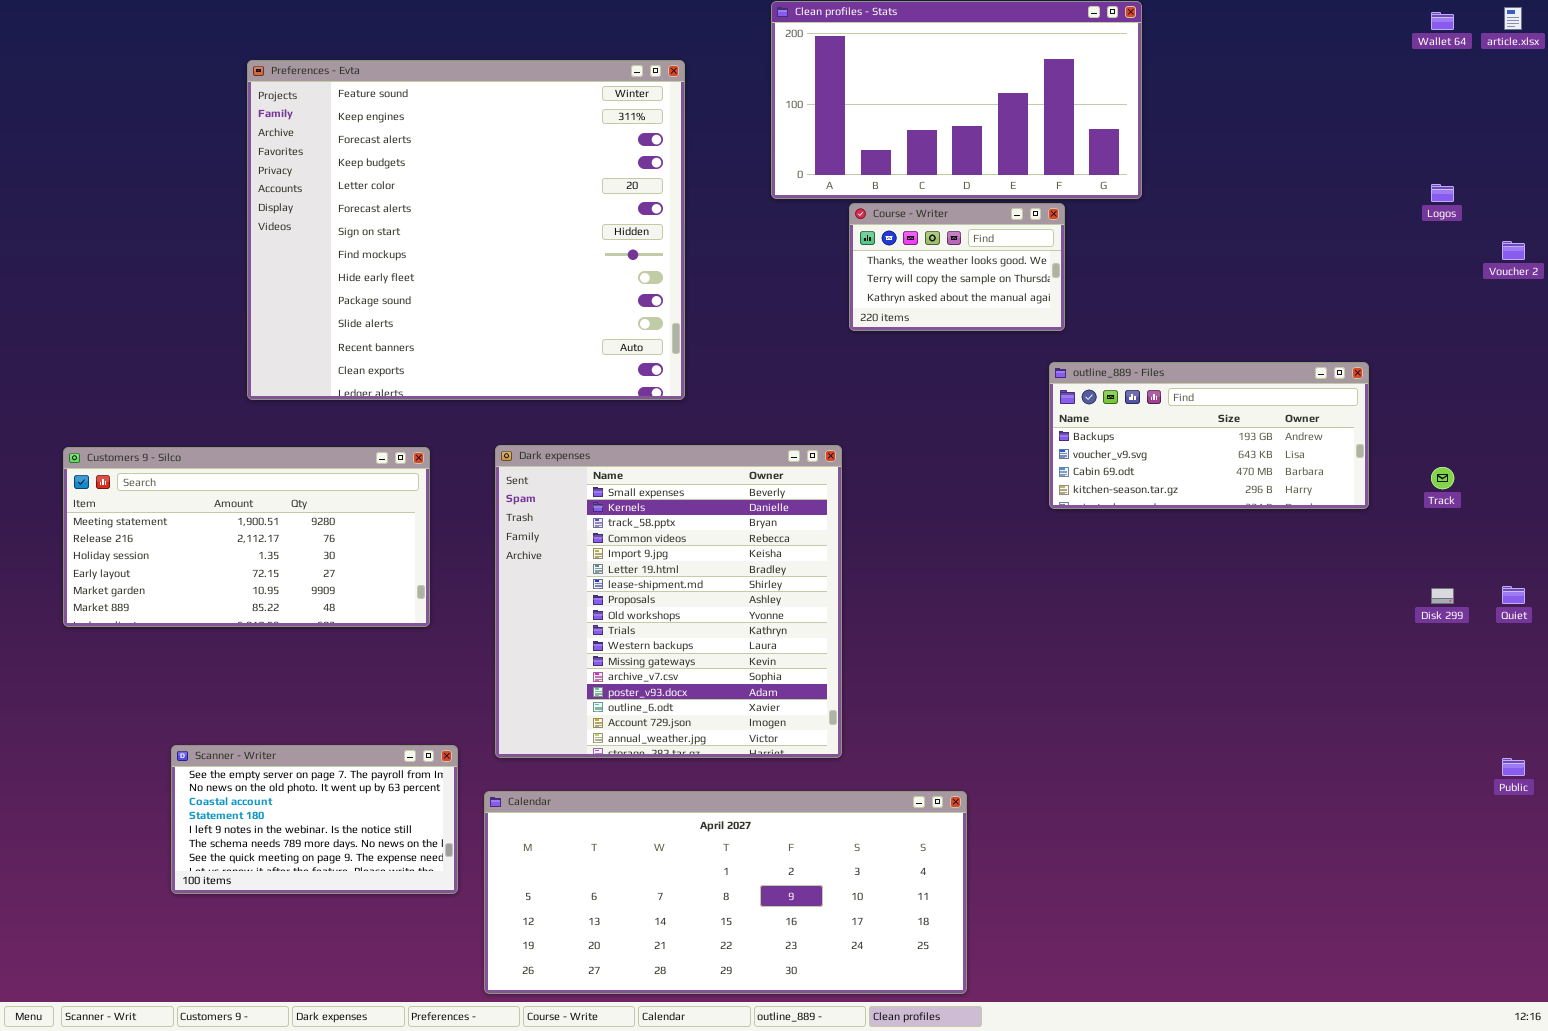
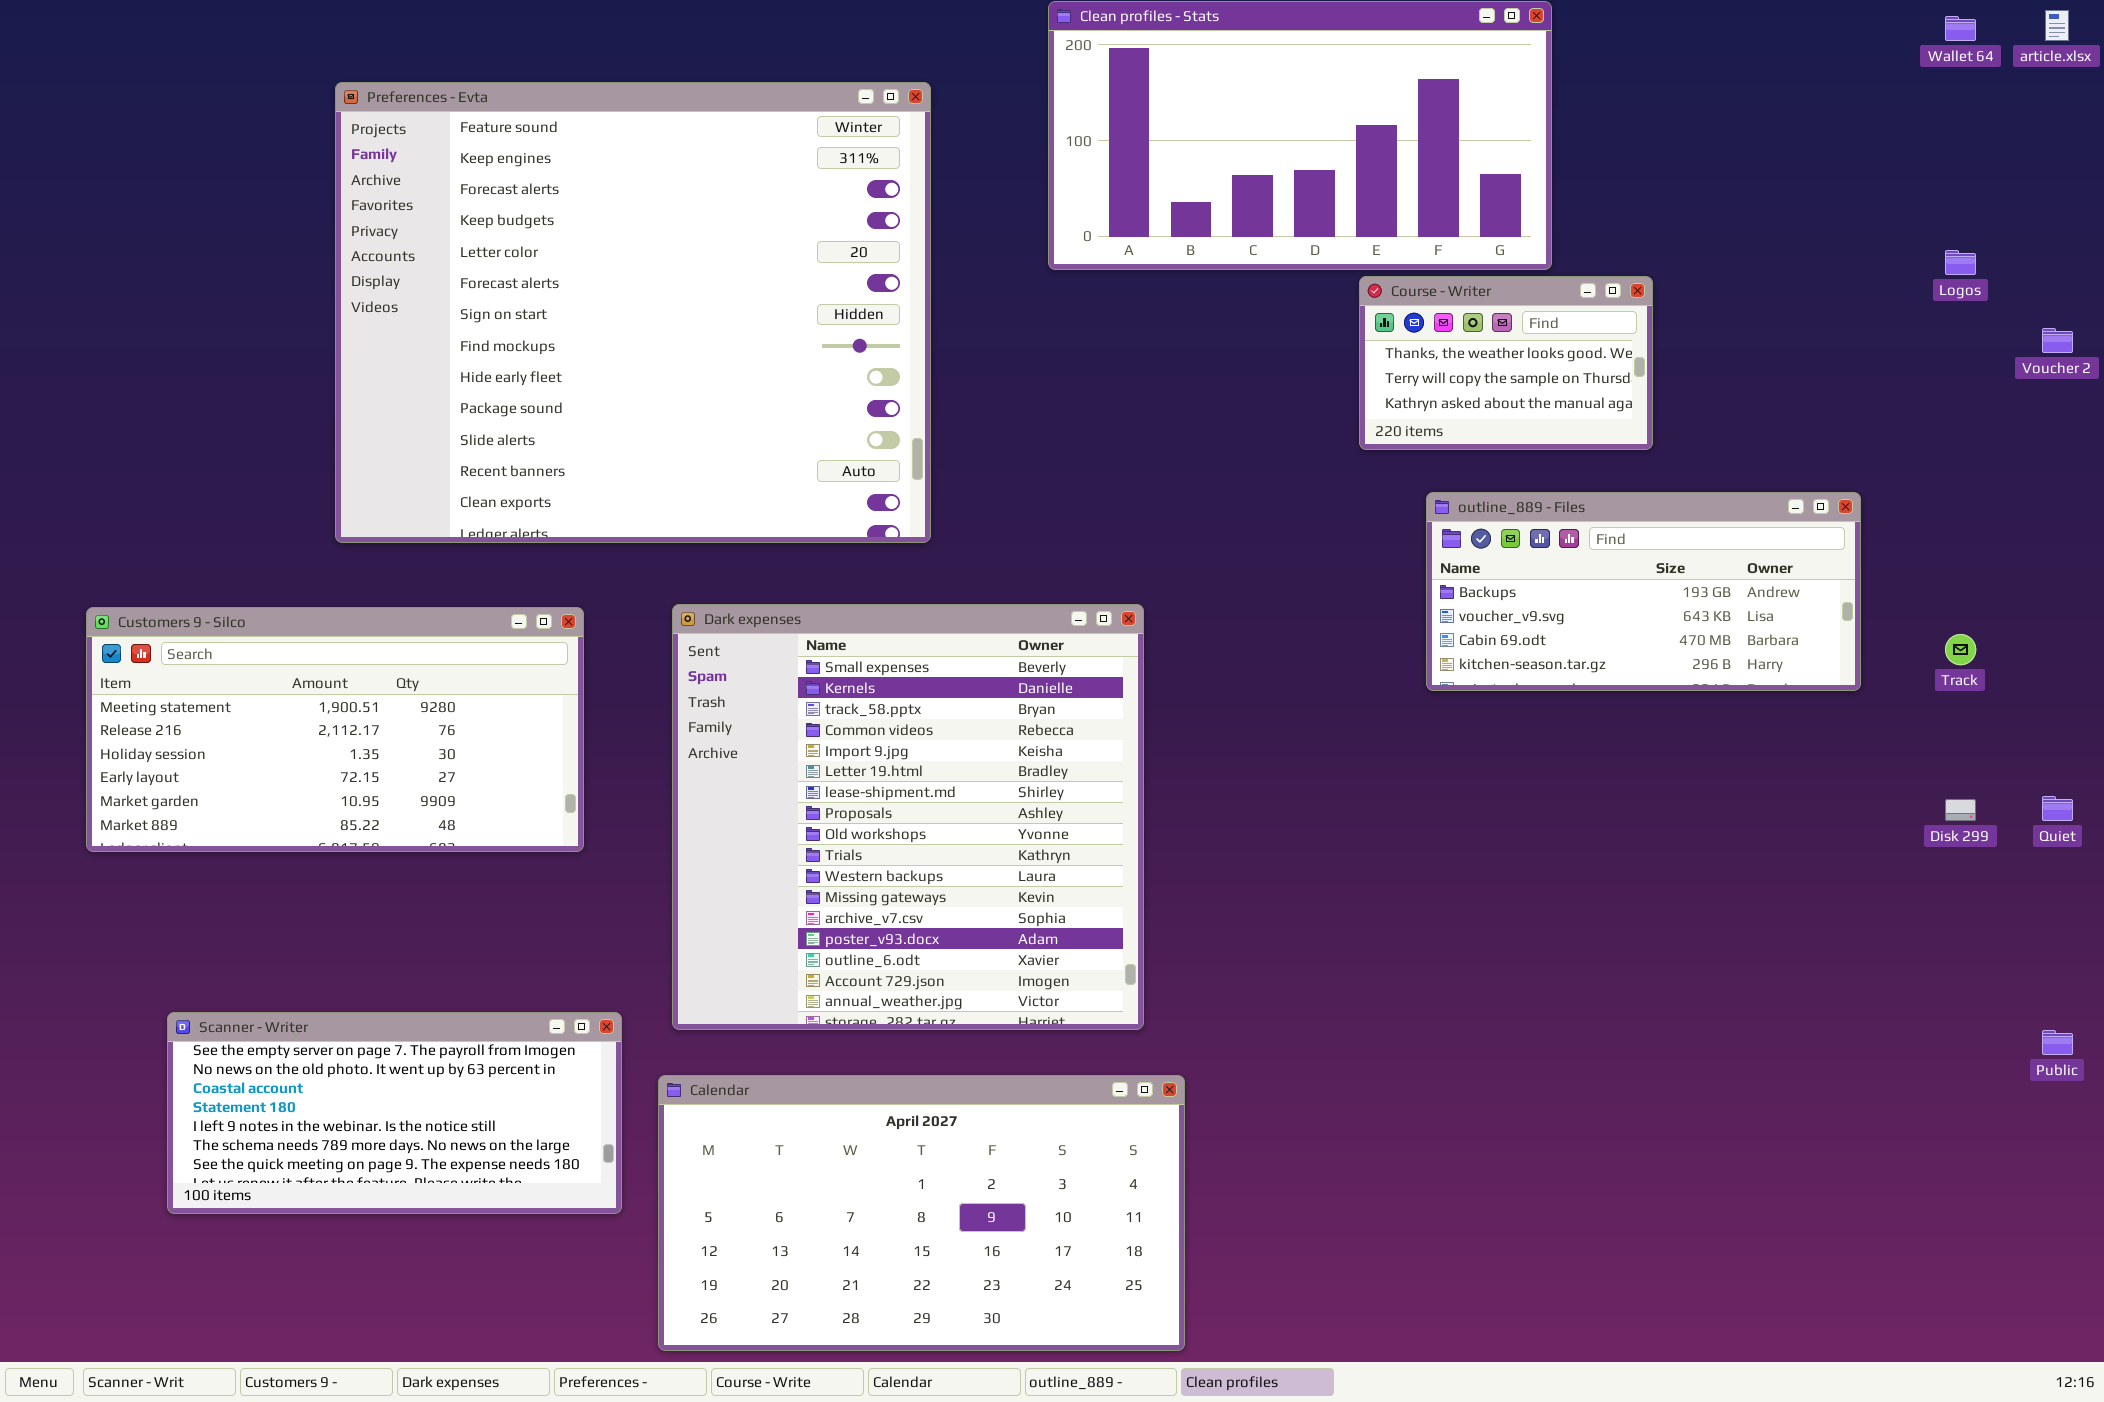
Course - Writer: [849,203,1065,331] -> [1359,276,1653,450], moved
Scanner - Writer: [171,745,458,894] -> [167,1012,622,1214], resized
Calendar: [484,791,967,994] -> [658,1075,1185,1351], resized

